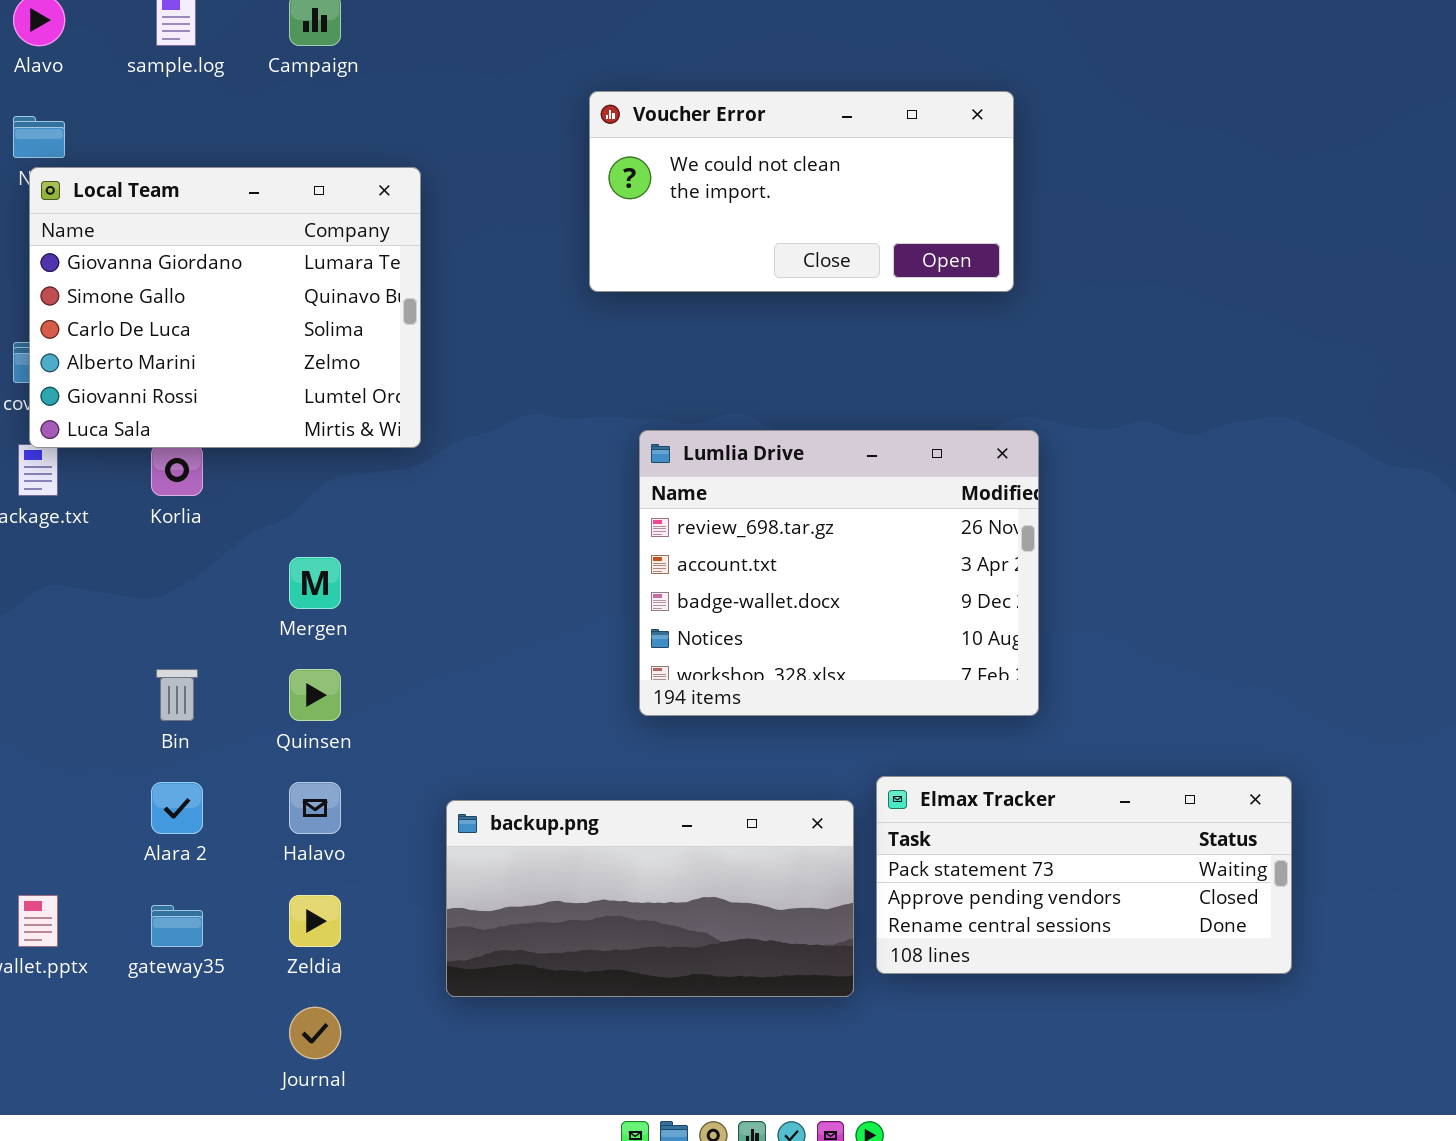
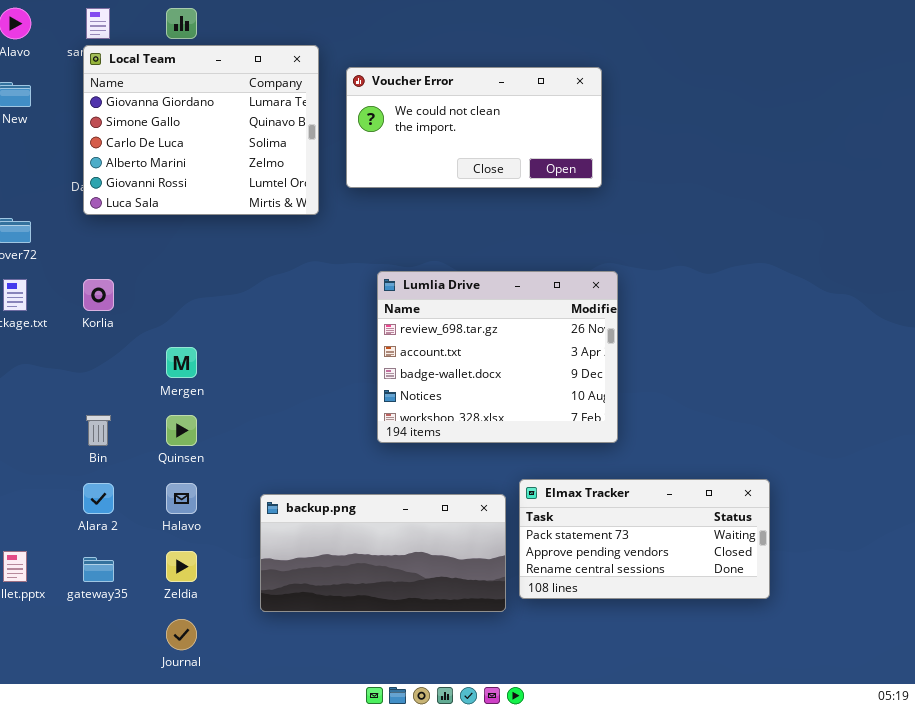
Local Team: [29,167,421,448] -> [83,45,319,215], moved

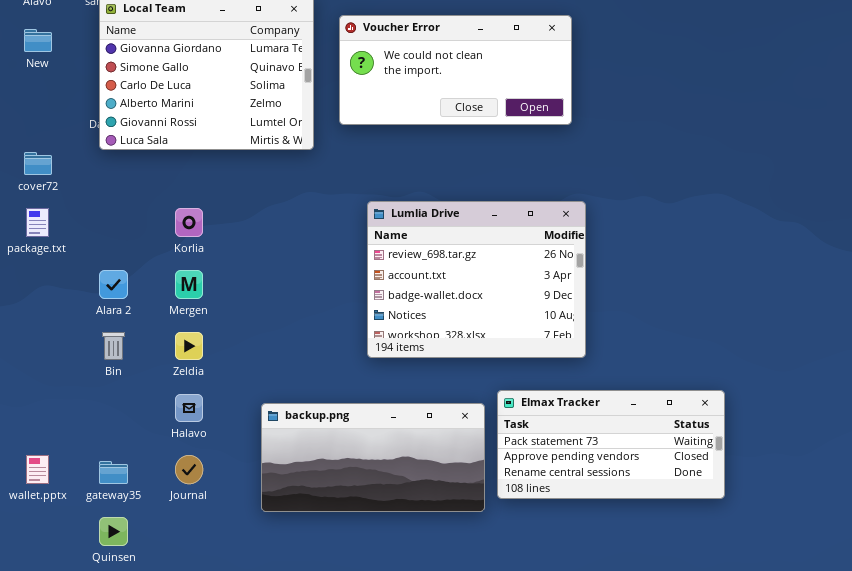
Korlia: [83,279,114,311] -> [175,208,203,237], moved
Quinsen: [166,415,197,446] -> [99,517,128,546], moved
Alara 2: [83,483,114,514] -> [99,270,128,299], moved
Zeldia: [166,551,197,582] -> [175,332,203,360], moved
Journal: [166,619,197,650] -> [175,455,203,484], moved

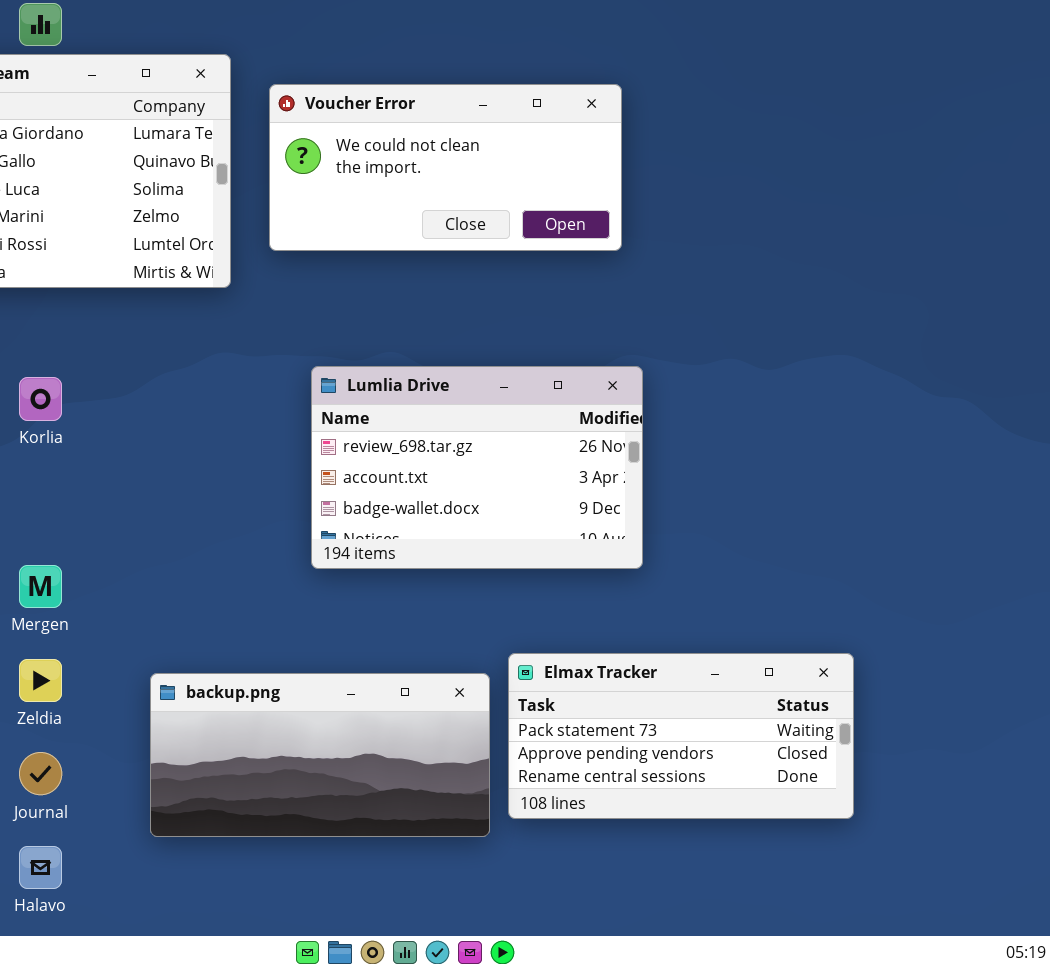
Lumlia Drive: [367,201,586,358] -> [311,366,643,569], resized
Mergen: [175,270,203,299] -> [19,565,62,608], moved
Zeldia: [175,332,203,360] -> [19,659,62,702], moved
Halavo: [175,394,203,422] -> [19,846,62,889], moved

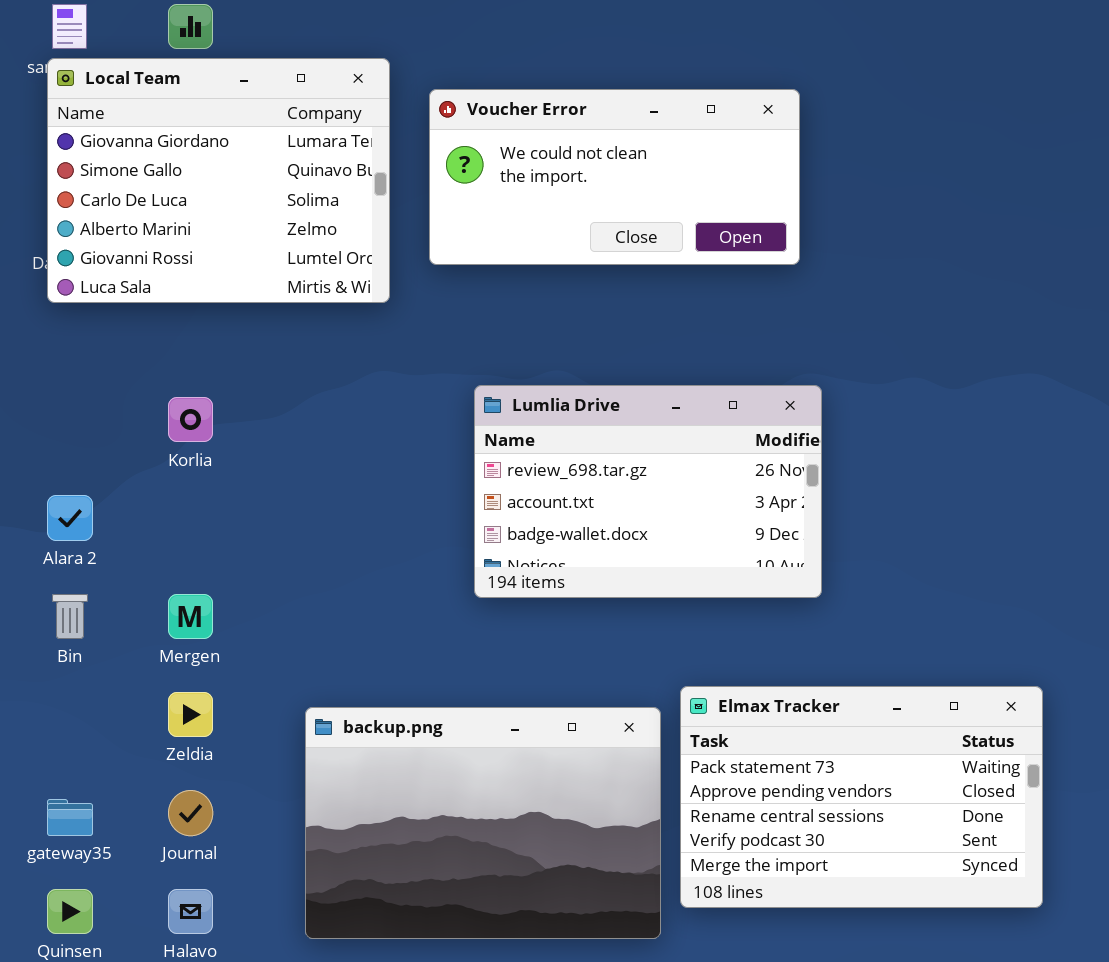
Elmax Tracker: [508,653,854,819] -> [680,686,1043,908], resized
backup.png: [150,673,490,837] -> [305,707,661,939], resized

